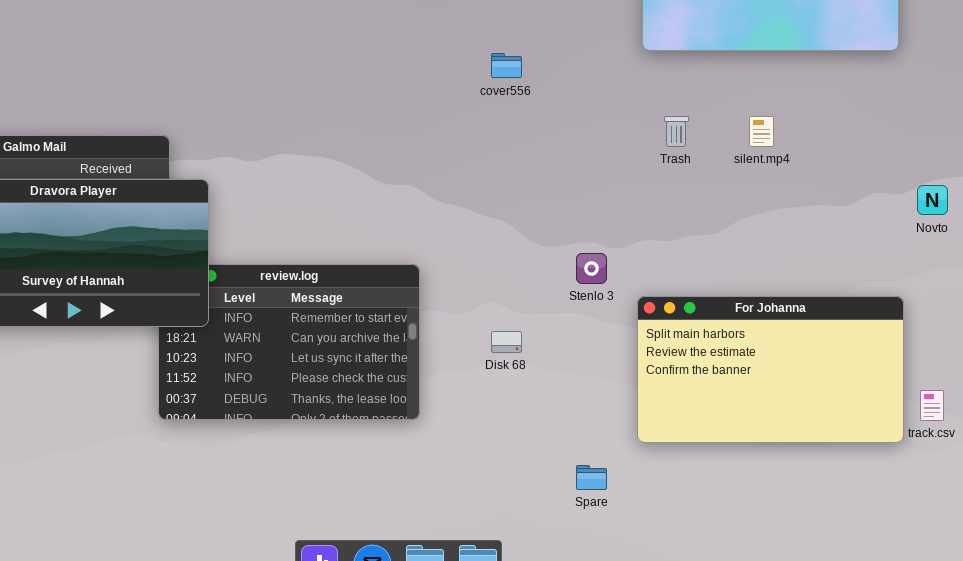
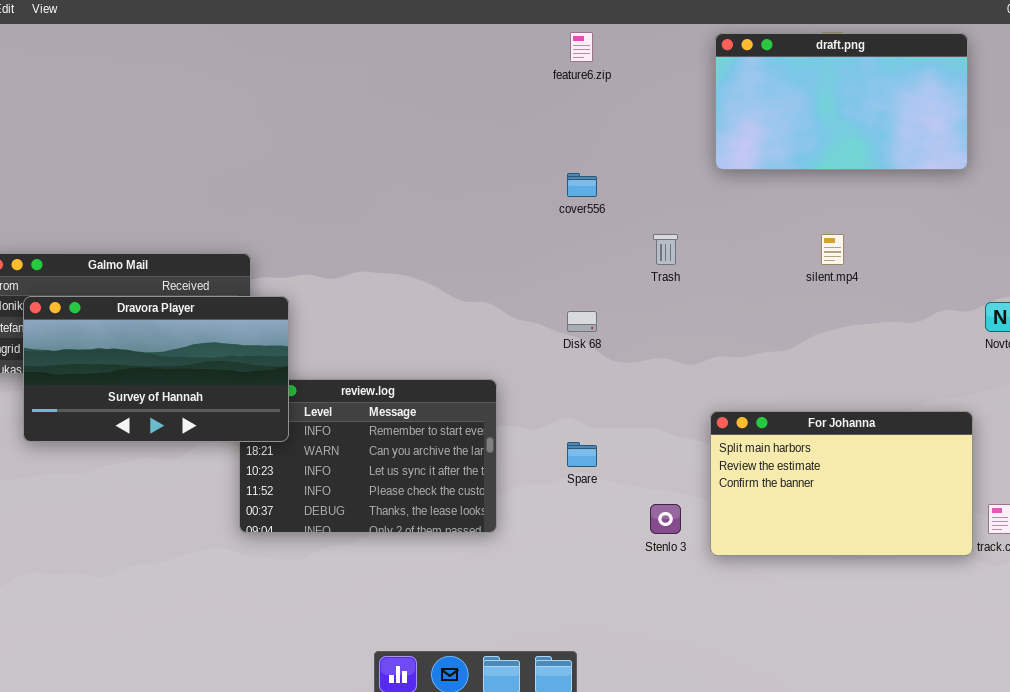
Trash: [664,116,689,147] -> [653,234,678,265], moved
Stenlo 3: [576,253,607,284] -> [650,504,681,534], moved
Disk 68: [491,331,522,353] -> [567,311,597,332], moved
Spare: [576,465,607,490] -> [567,442,597,467], moved

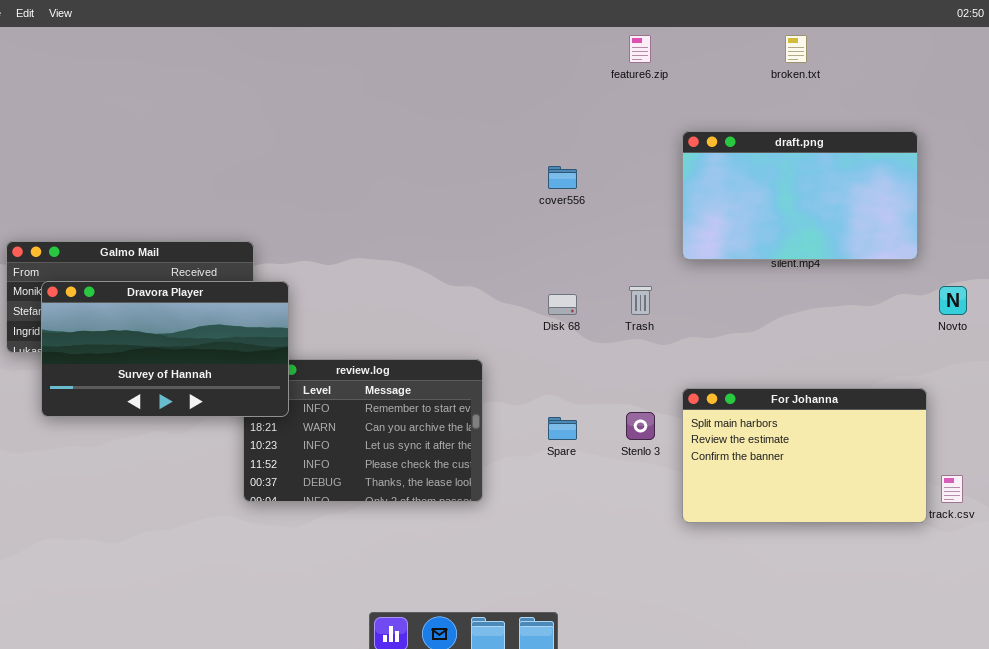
feature6.zip: [570,32,593,62] -> [629,35,651,63], moved
draft.png: [715,33,968,170] -> [682,131,918,260], moved
Trash: [653,234,678,265] -> [629,286,652,315], moved
Stenlo 3: [650,504,681,534] -> [626,412,655,440], moved

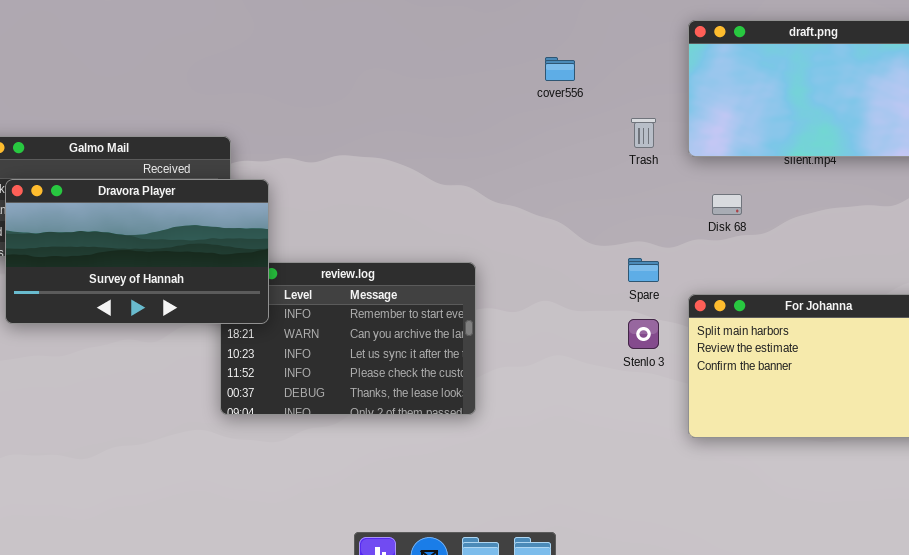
Trash: [629,286,652,315] -> [631,118,656,148], moved
Disk 68: [548,294,577,315] -> [712,194,742,215], moved
Spare: [548,417,577,440] -> [628,258,659,282], moved

